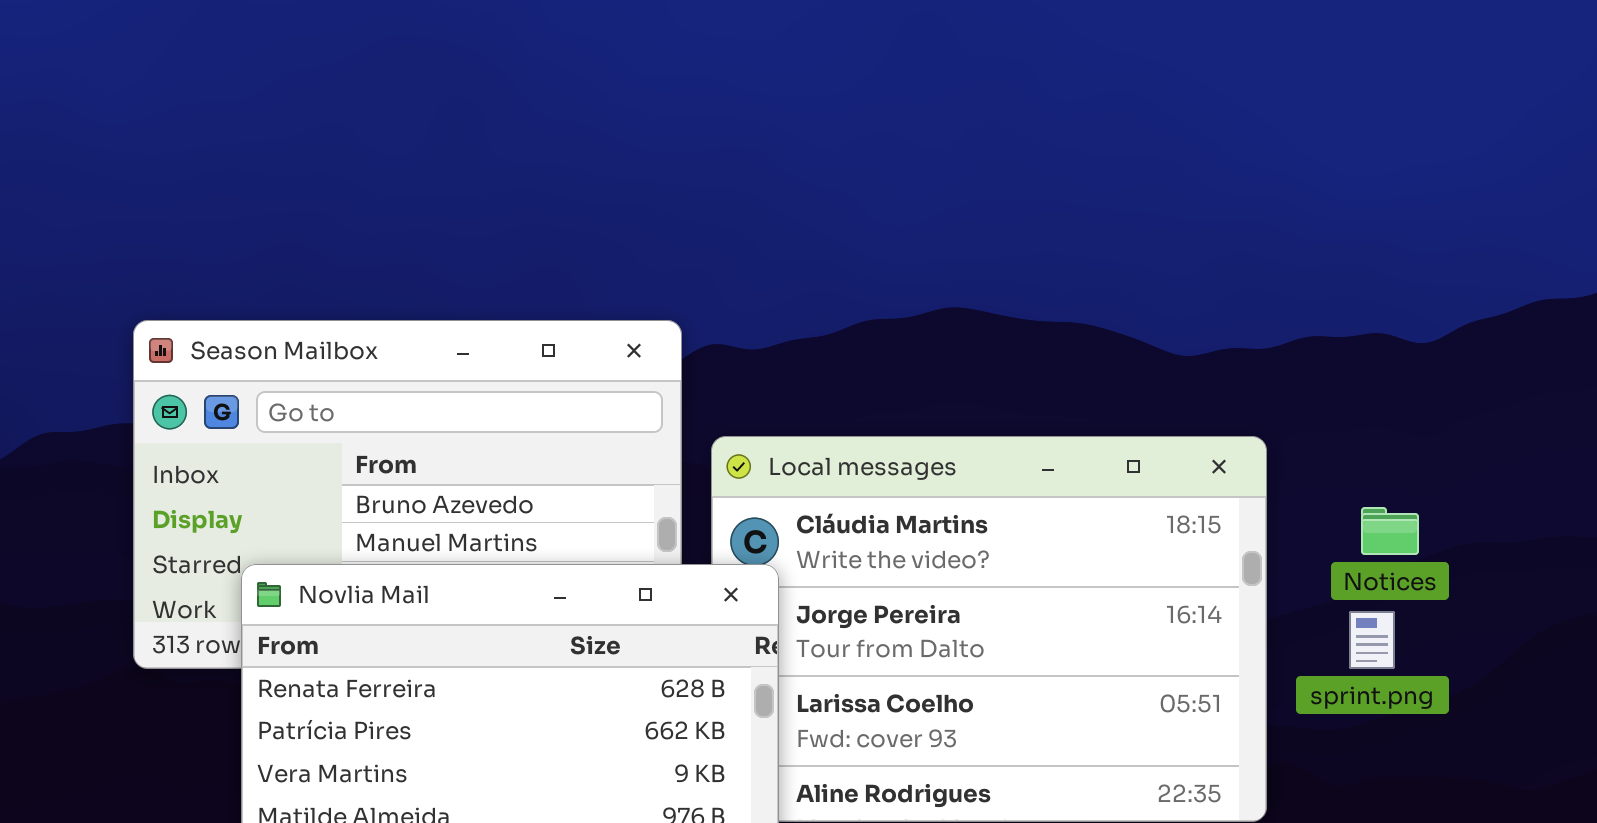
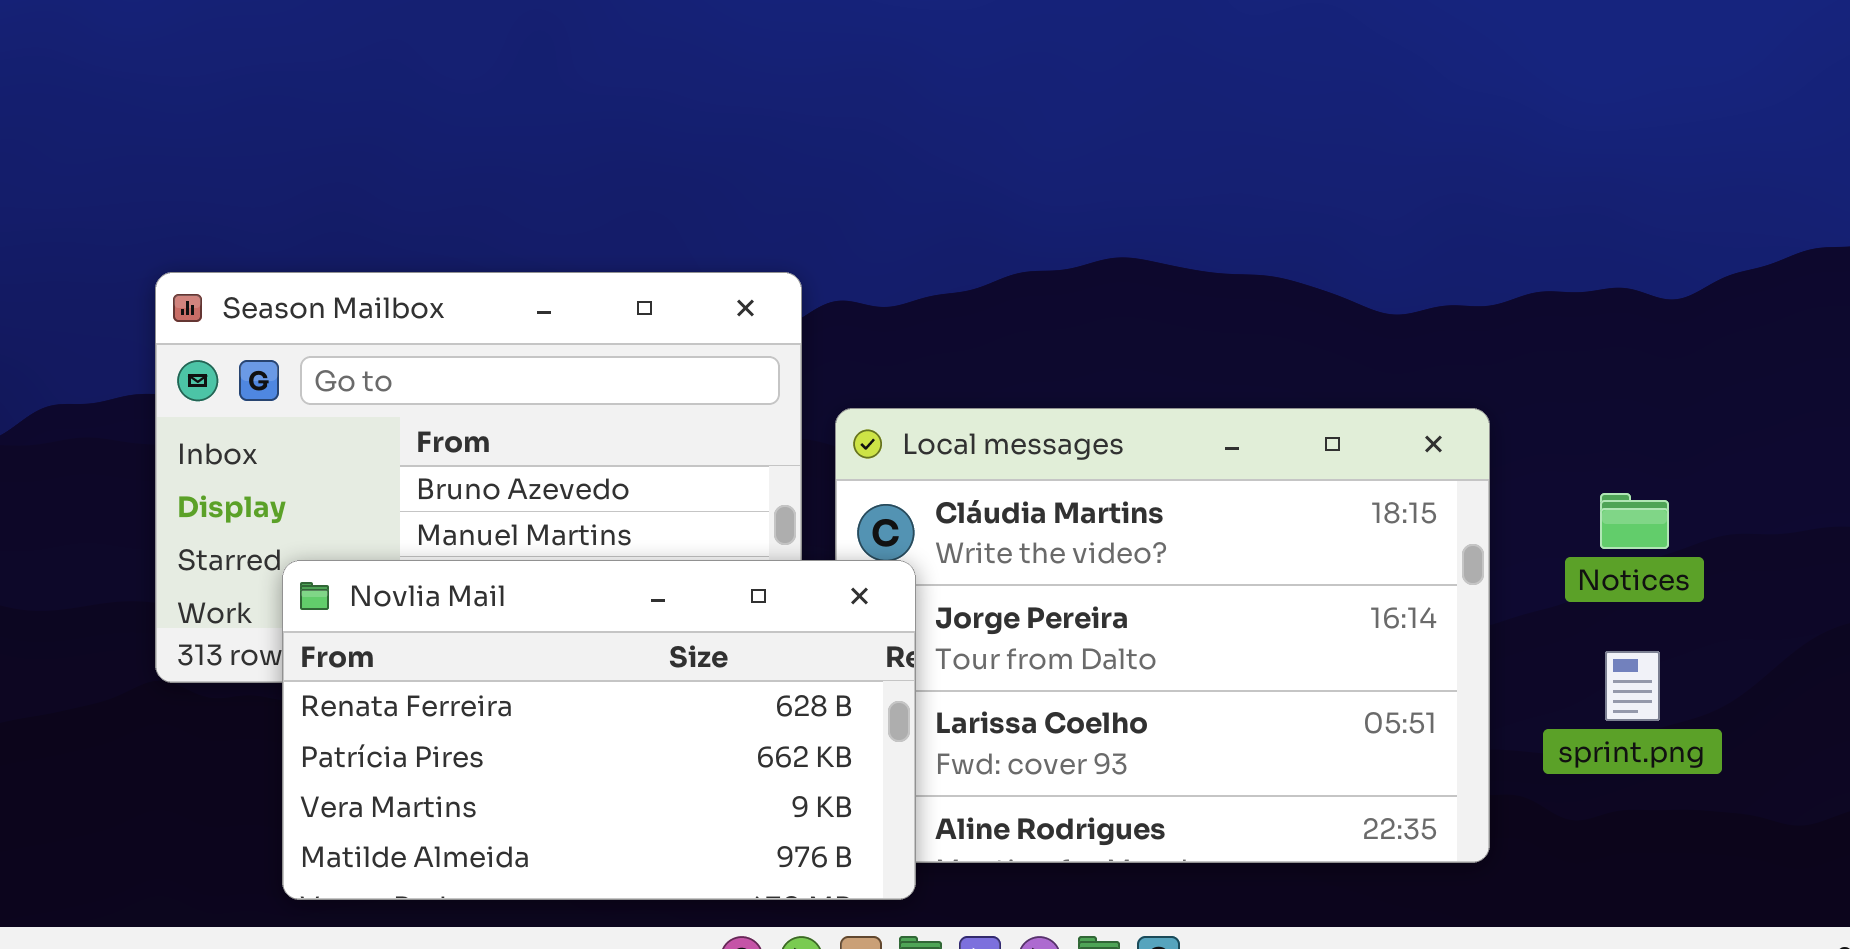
sprint.png: [1349,611,1395,669] -> [1605,651,1660,721], moved

